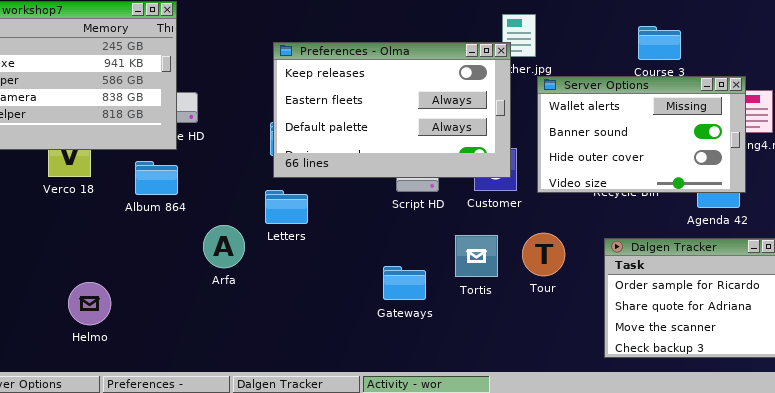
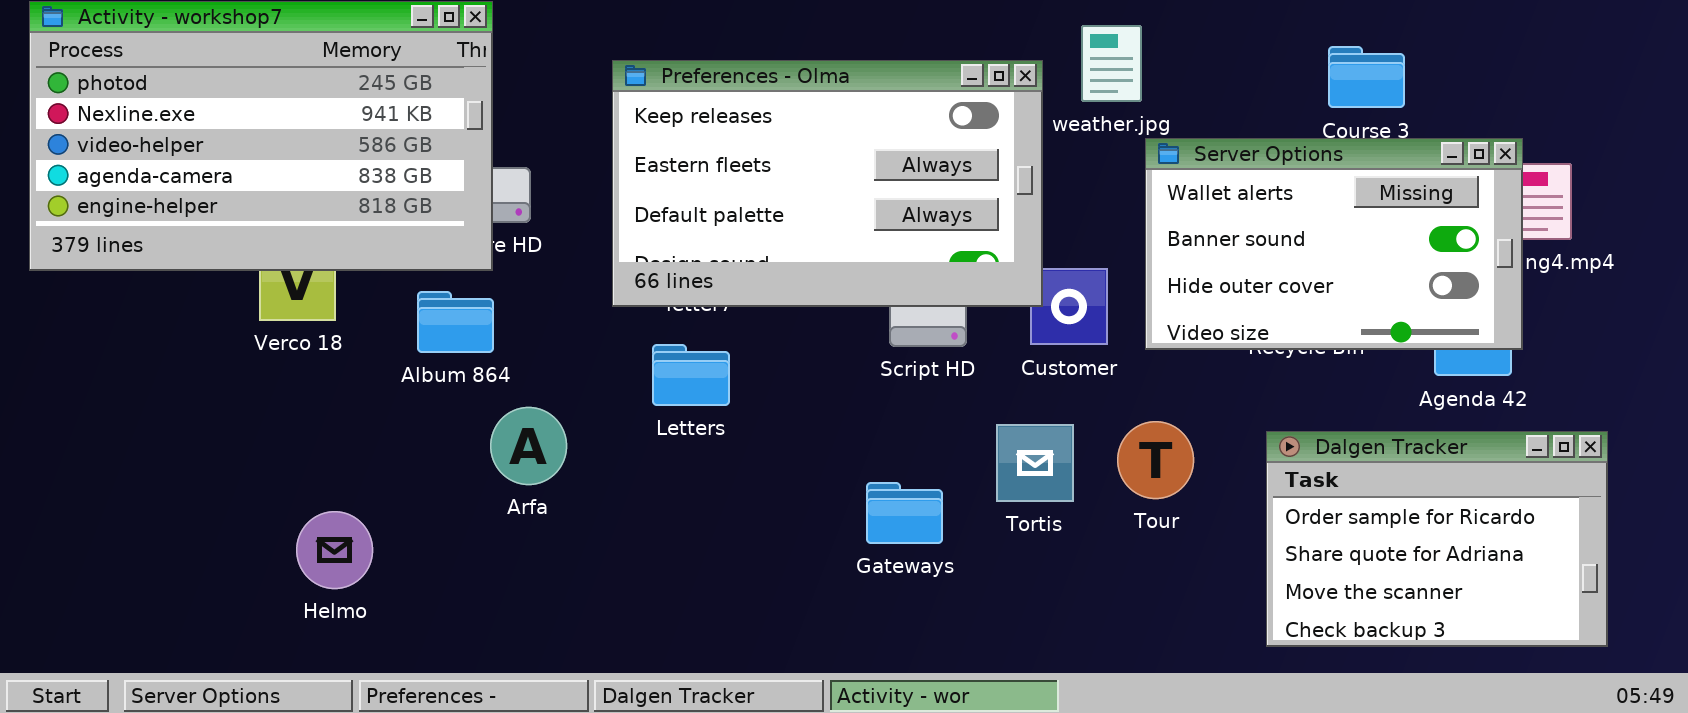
Preferences - Olma: [273,42,511,178] -> [612,60,1043,307], moved
Arfa: [203,225,245,268] -> [490,407,567,485], moved

